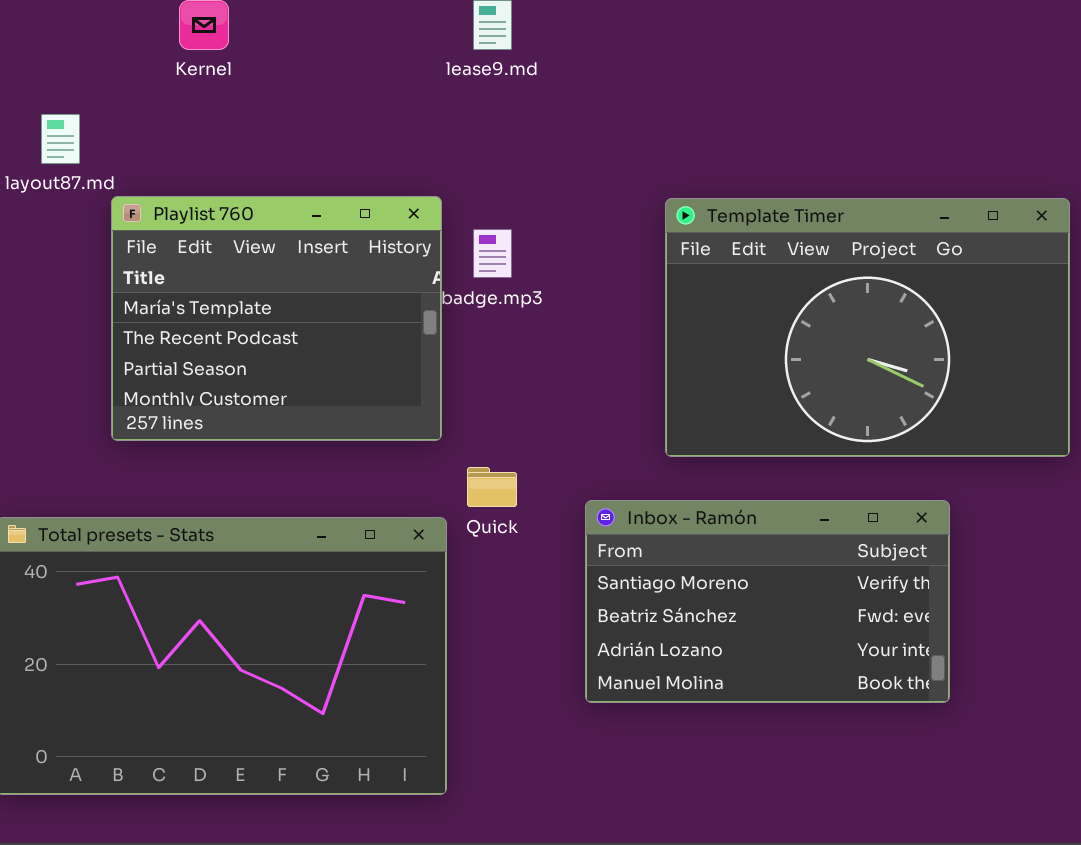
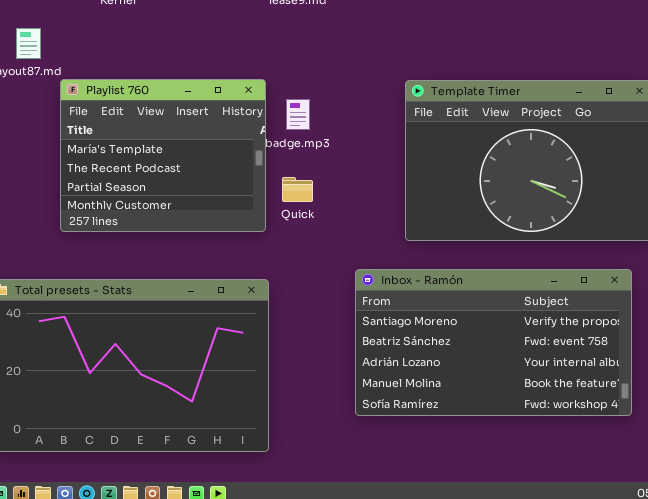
Quick: [467,467,517,507] -> [282,177,313,202], moved
Inbox - Ramón: [585,500,950,703] -> [355,269,632,416], resized

